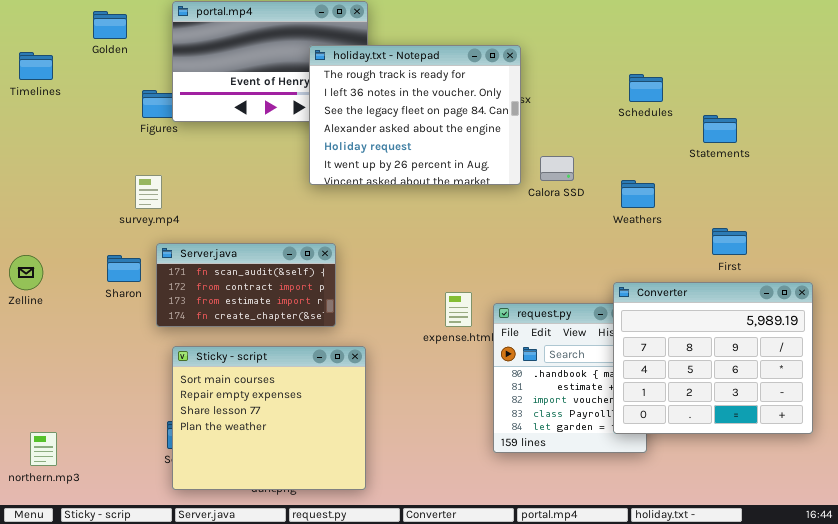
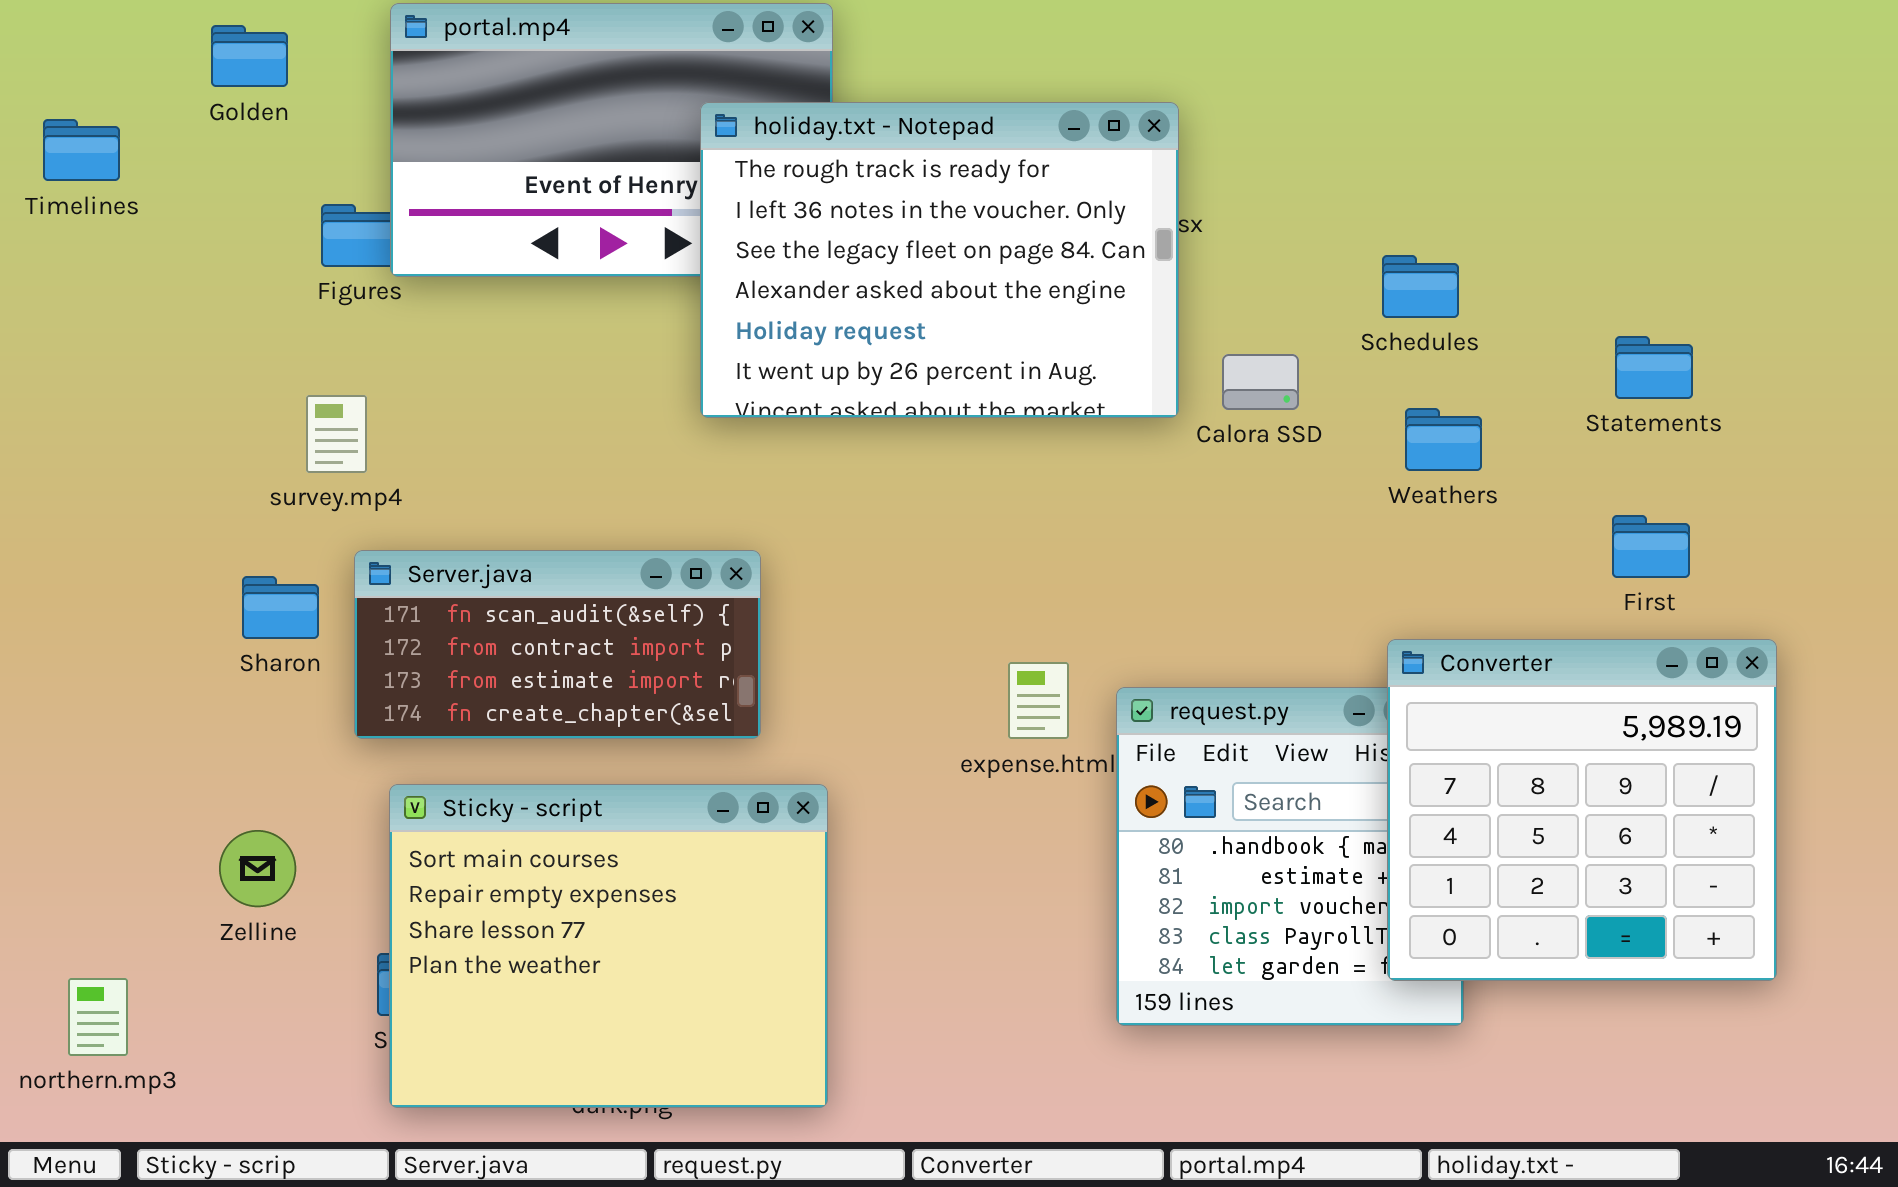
Schedules: [629,74,663,102] -> [1382,255,1459,318], moved
Statements: [703,115,737,143] -> [1615,336,1693,399], moved
Zelline: [9,255,43,290] -> [219,830,296,907], moved
Converter: [613,282,813,434] -> [1387,639,1777,981], resized

